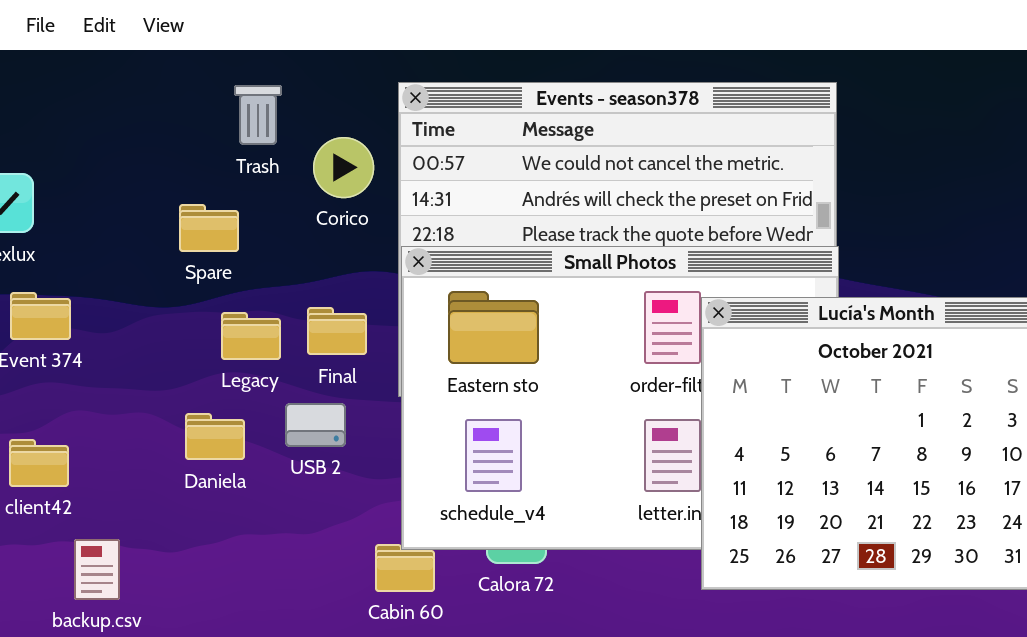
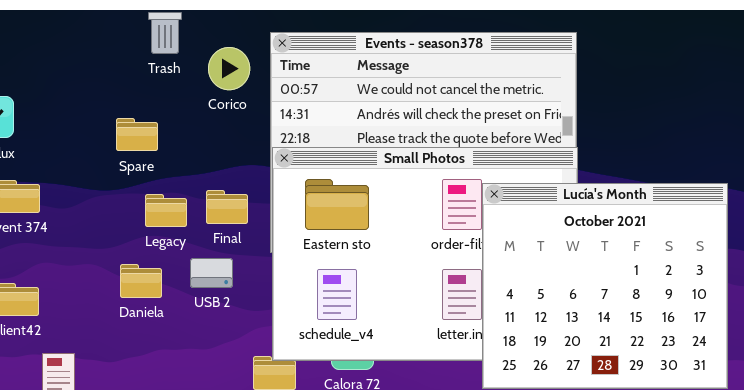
Trash: [234,85,282,145] -> [148,12,182,54], moved
Corico: [313,137,374,198] -> [208,47,250,90], moved

